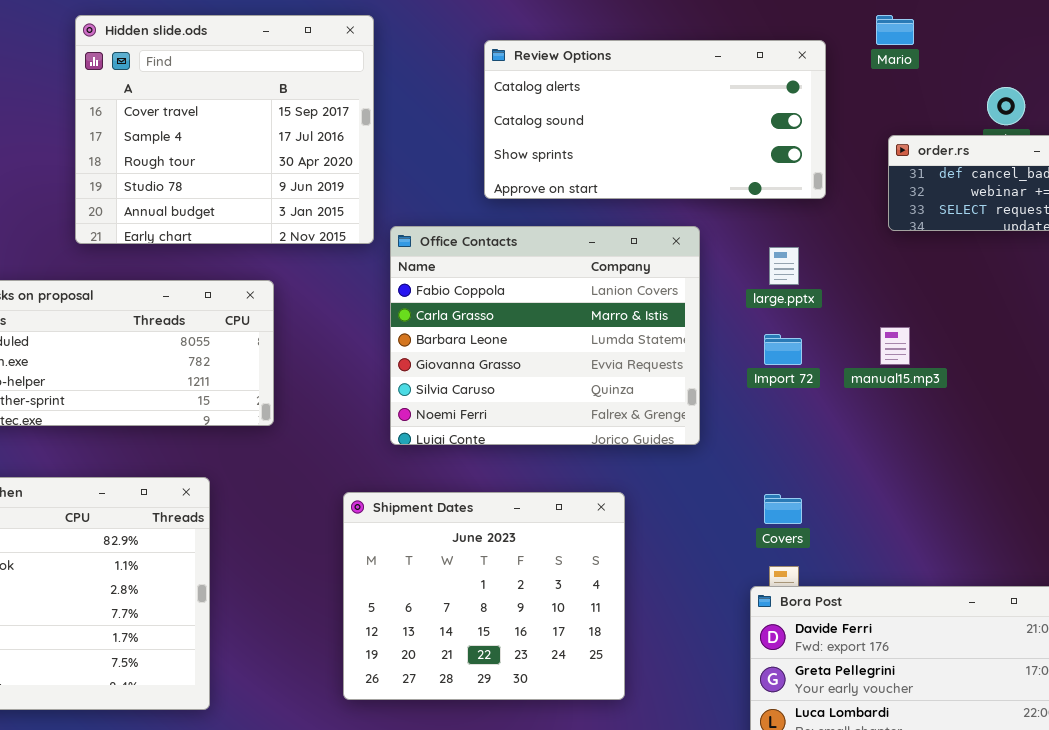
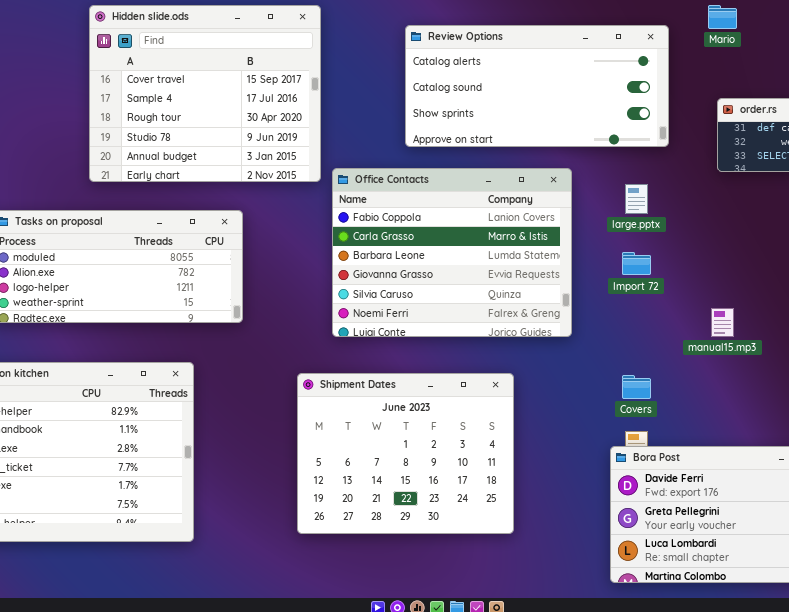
manual15.mp3: [880,327,910,365] -> [711,308,734,337], moved

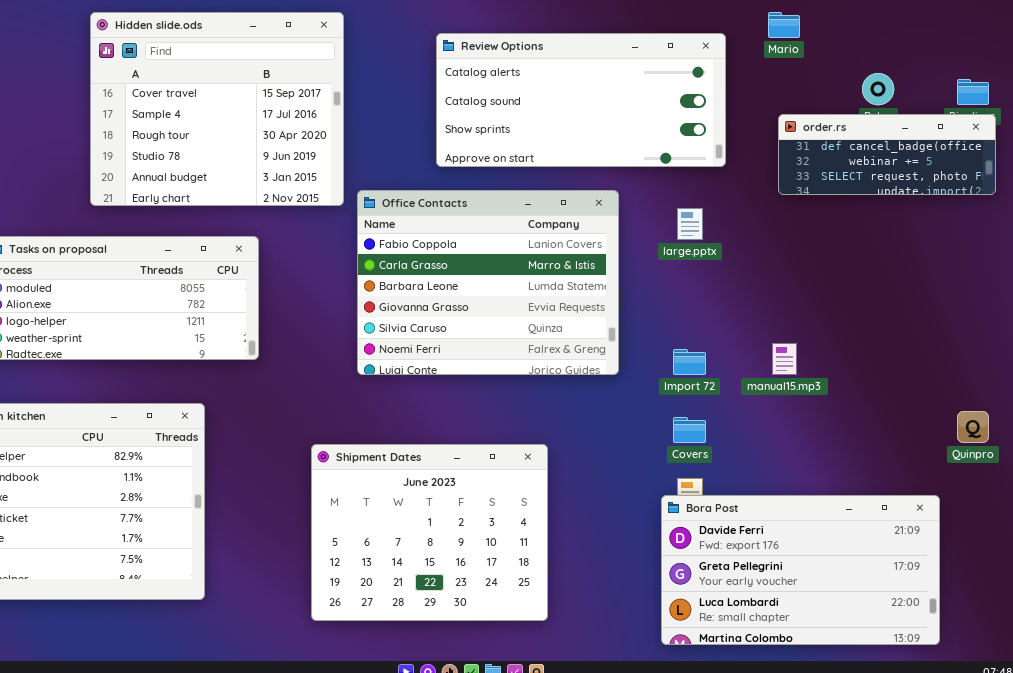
Import 72: [622,252,651,275] -> [673,349,706,375], moved
Shipment Dates: [297,373,514,534] -> [311,444,548,621], moved

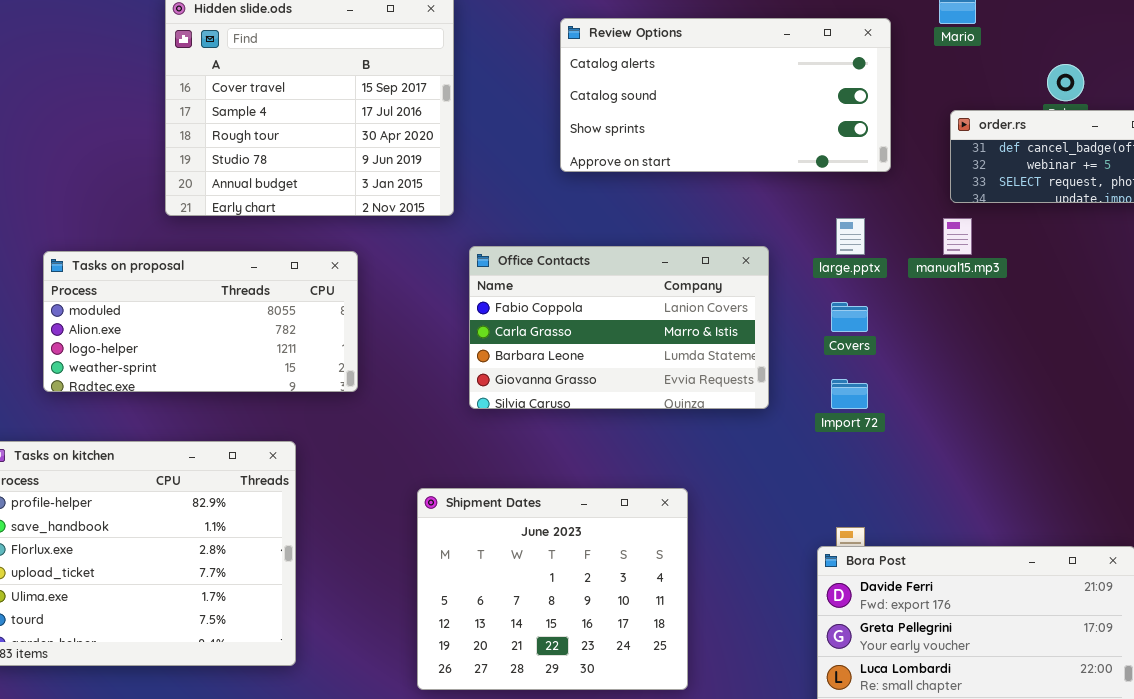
Office Contacts: [357,190,619,375] -> [469,246,769,409], resized
manual15.mp3: [772,343,797,375] -> [943,218,972,255], moved
Covers: [673,417,706,443] -> [831,302,868,332], moved

